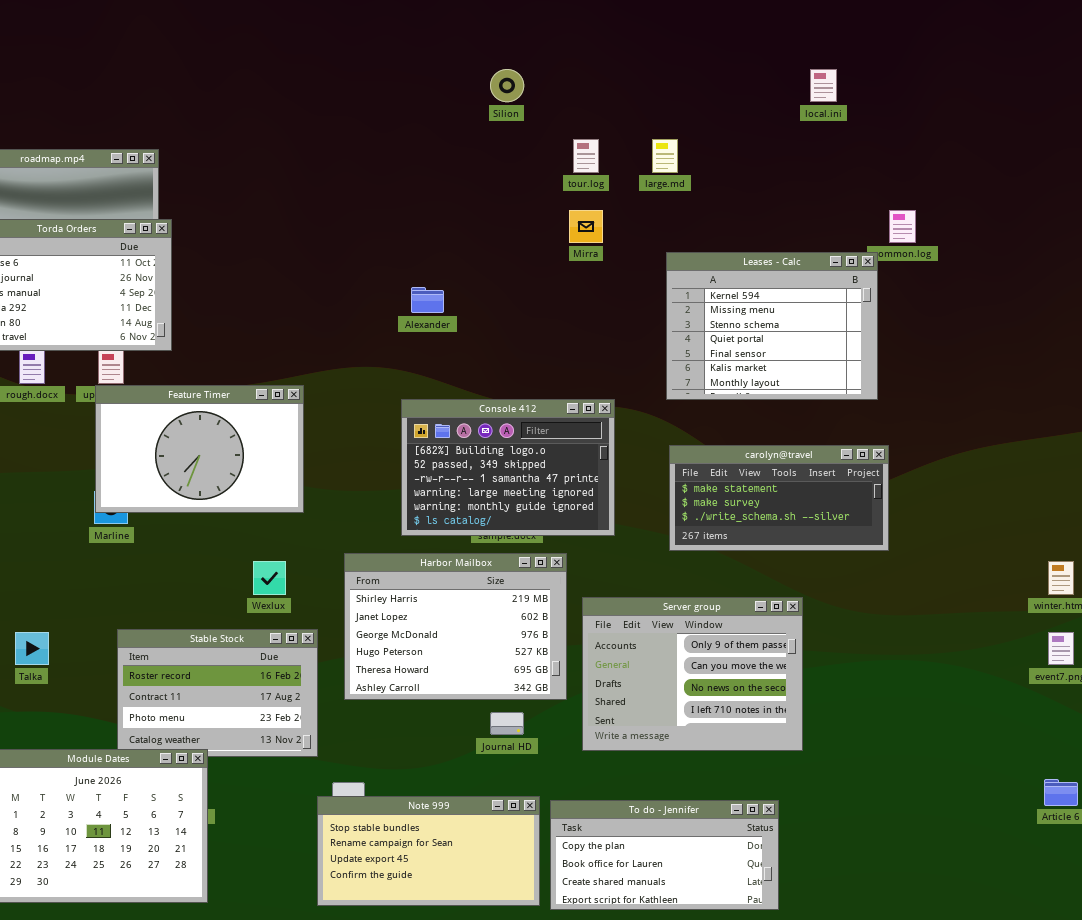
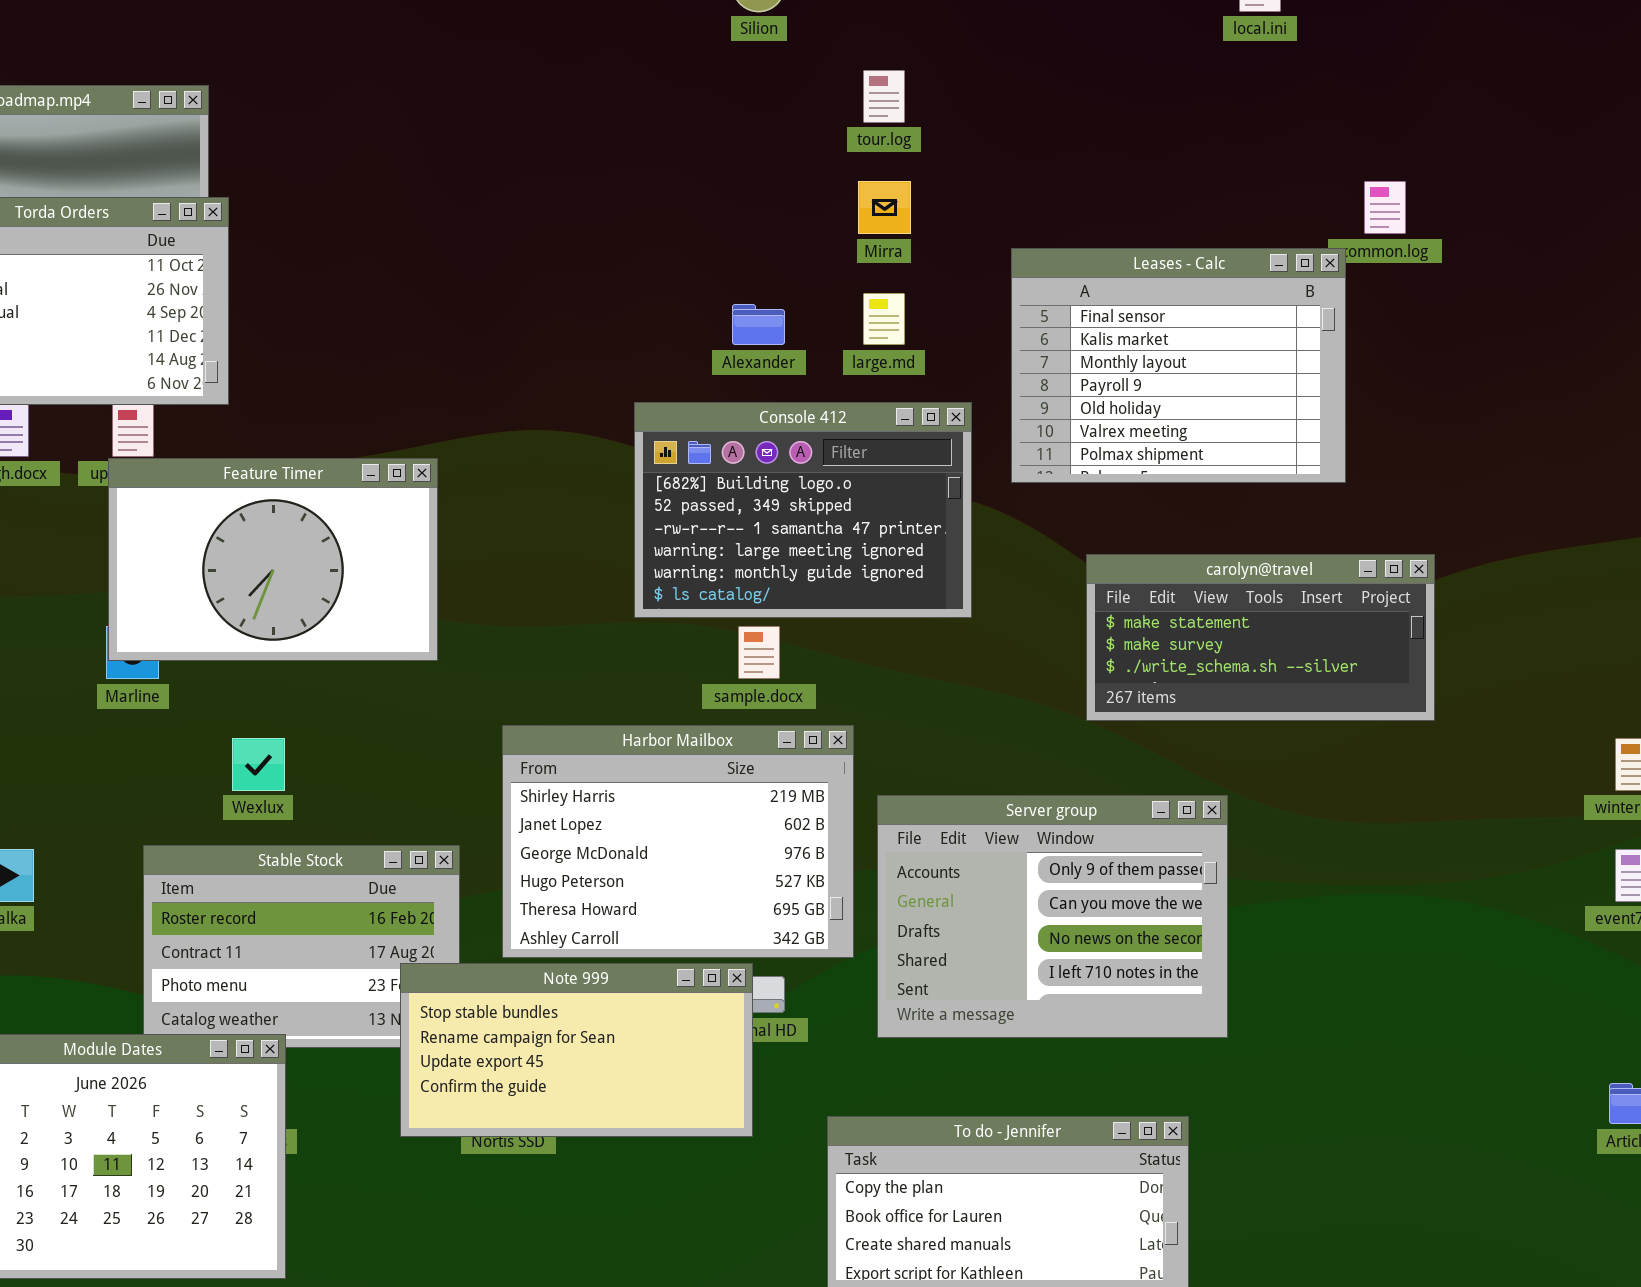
large.md: [652,139,678,173] -> [863,293,905,345], moved
Leases - Calc: [666,252,878,400] -> [1011,248,1346,483], scrolled down 4 rows
Alexander: [411,287,444,313] -> [732,304,785,345], moved
Console 412: [401,399,615,536] -> [634,402,972,618], moved
carolyn@travel: [669,445,889,551] -> [1086,554,1435,721], moved
Wexlux: [253,561,286,595] -> [232,738,285,791], moved
Note 999: [317,796,540,906] -> [400,963,753,1137], moved

